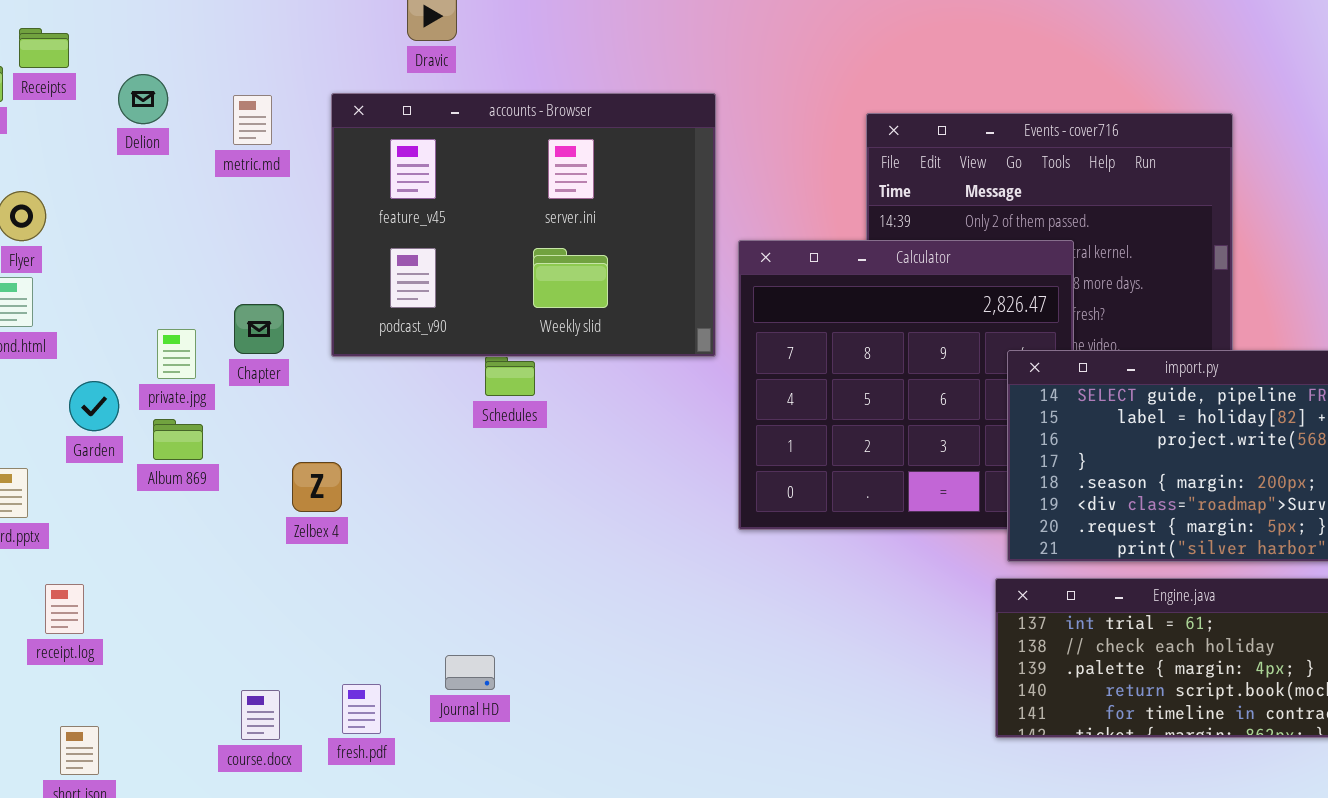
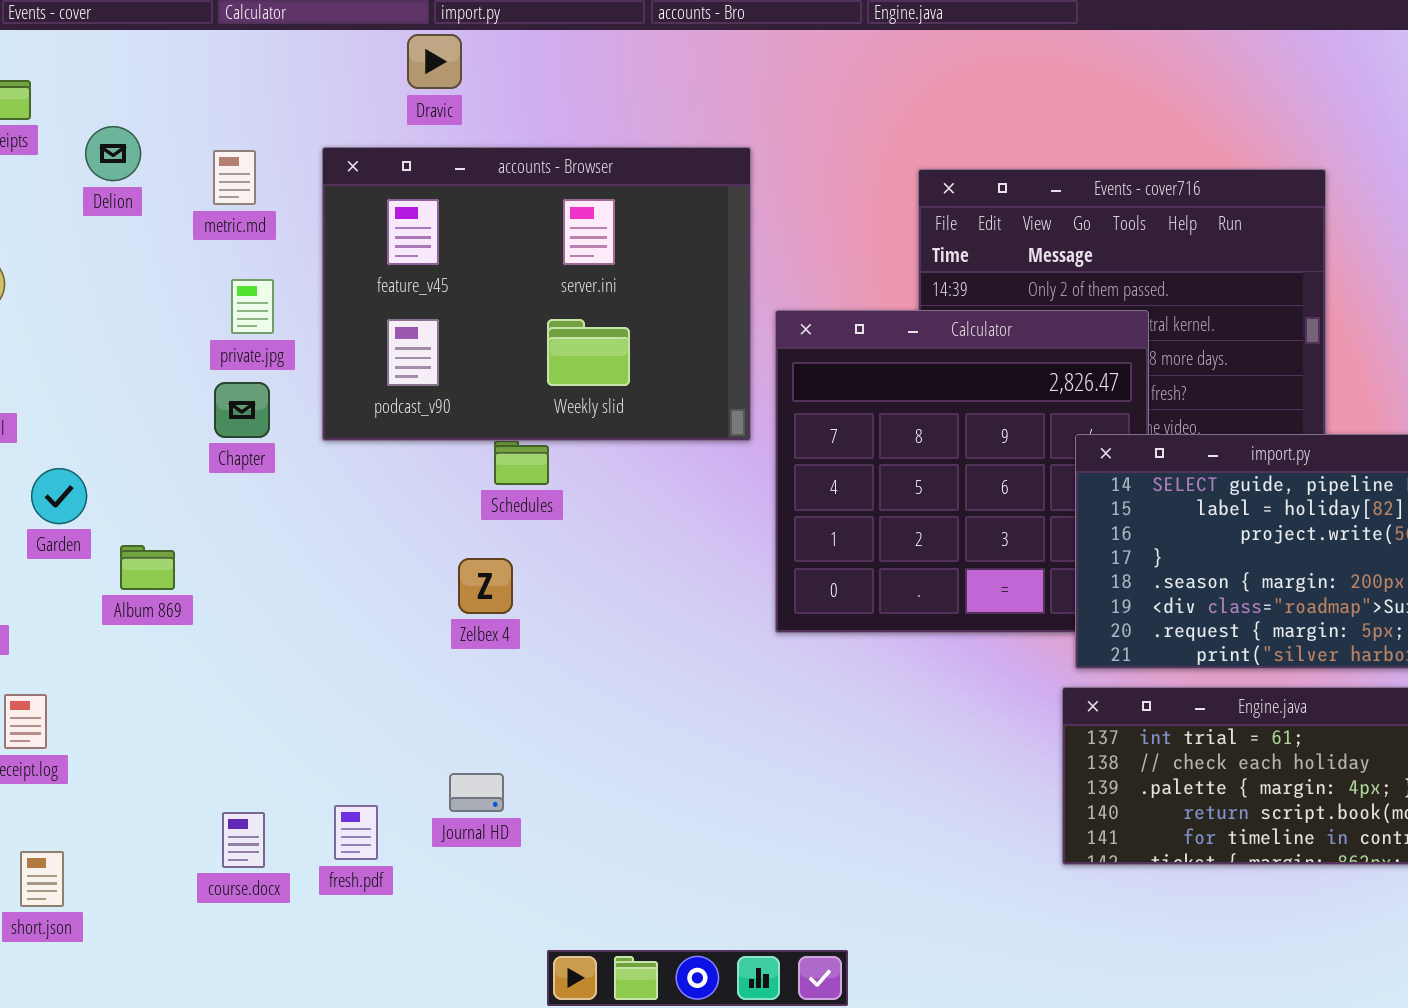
private.jpg: [157,329,196,379] -> [231,279,274,334], moved
Album 869: [153,419,203,460] -> [120,545,175,590], moved
Zelbex 4: [292,462,342,512] -> [458,558,513,614], moved

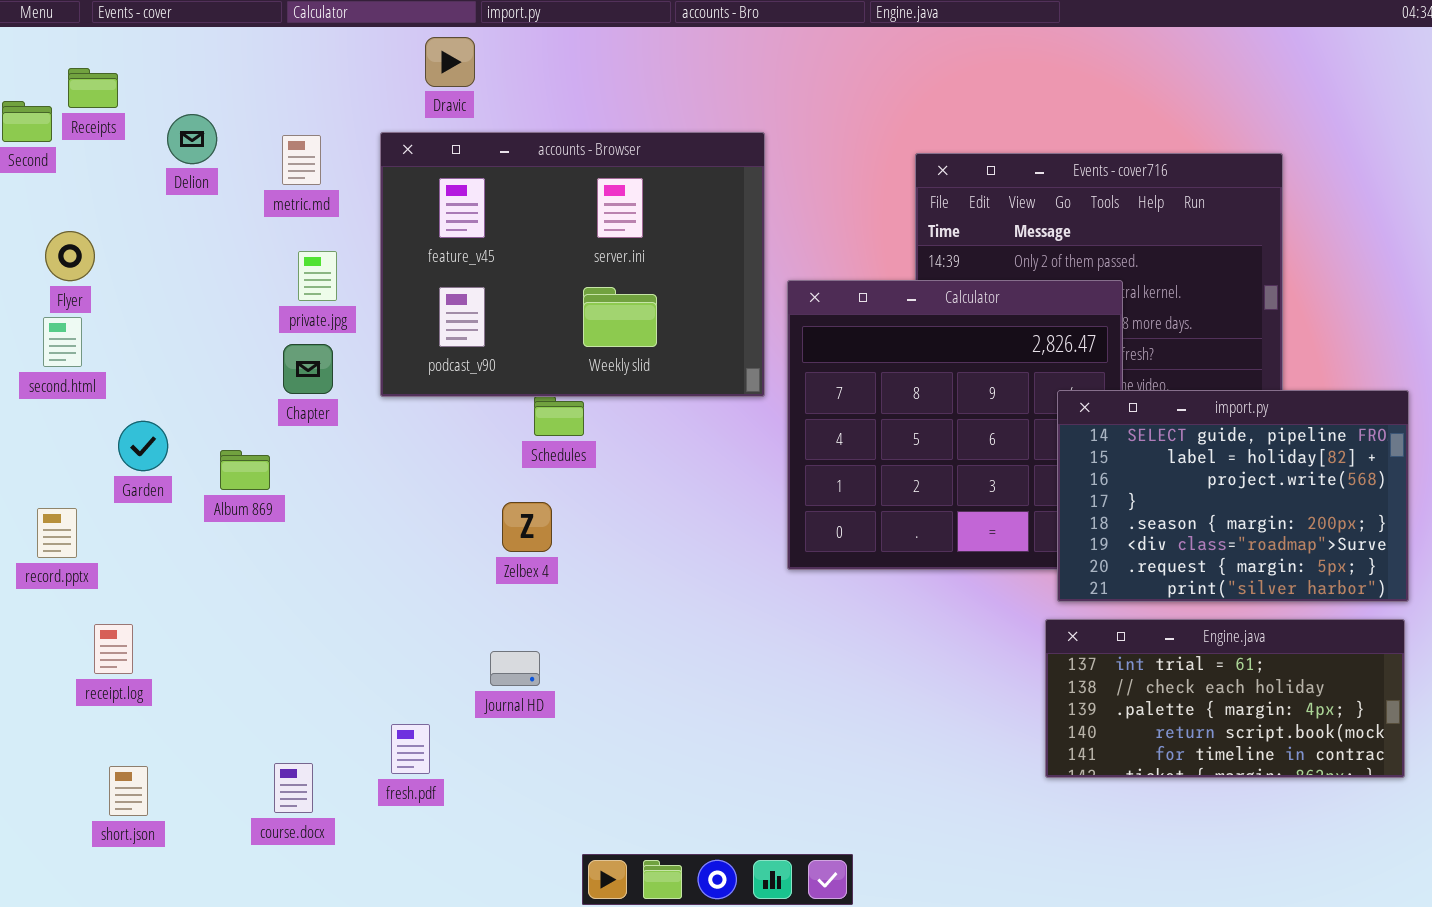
Dravic: [407,34,462,89] -> [425,37,475,87], moved
Album 869: [120,545,175,590] -> [220,450,270,490], moved
Journal HD: [449,773,504,812] -> [490,651,540,686], moved
course.docx: [222,812,265,868] -> [274,763,313,813], moved

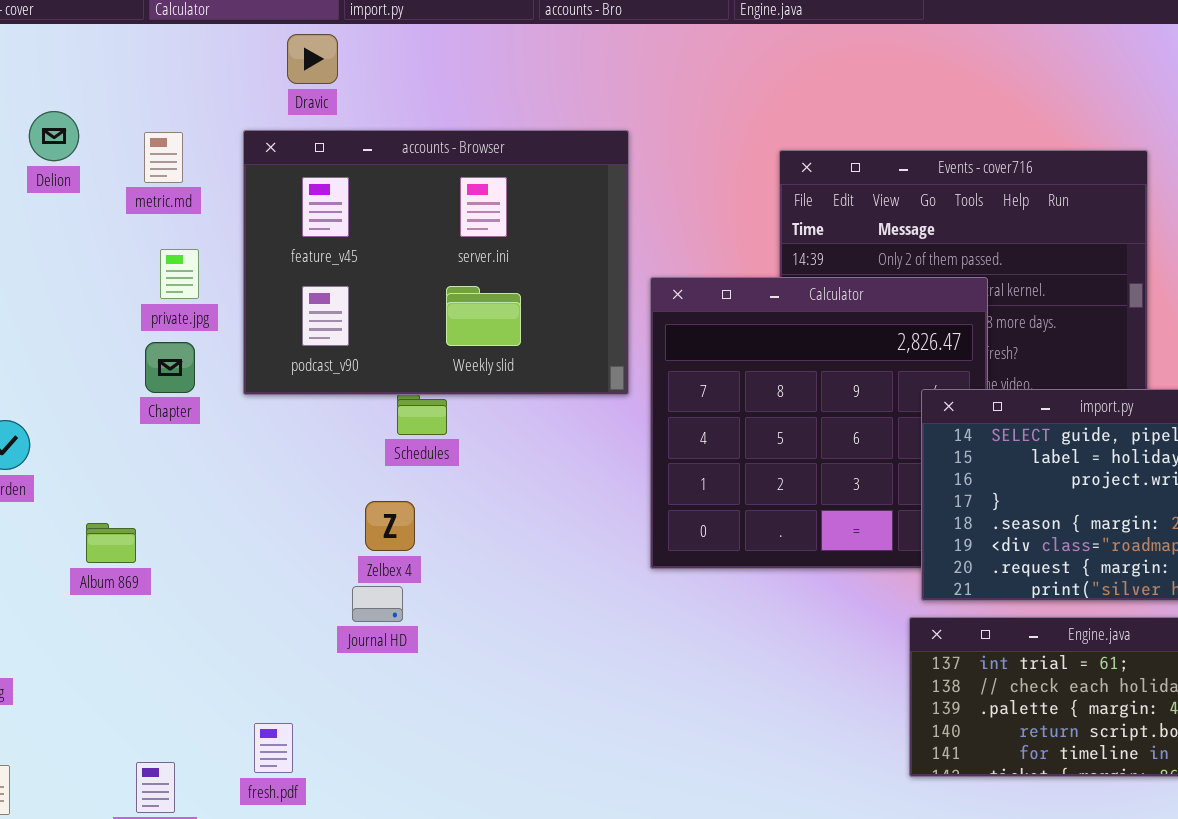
Album 869: [220,450,270,490] -> [86,523,136,563], moved
Journal HD: [490,651,540,686] -> [352,586,403,622], moved

